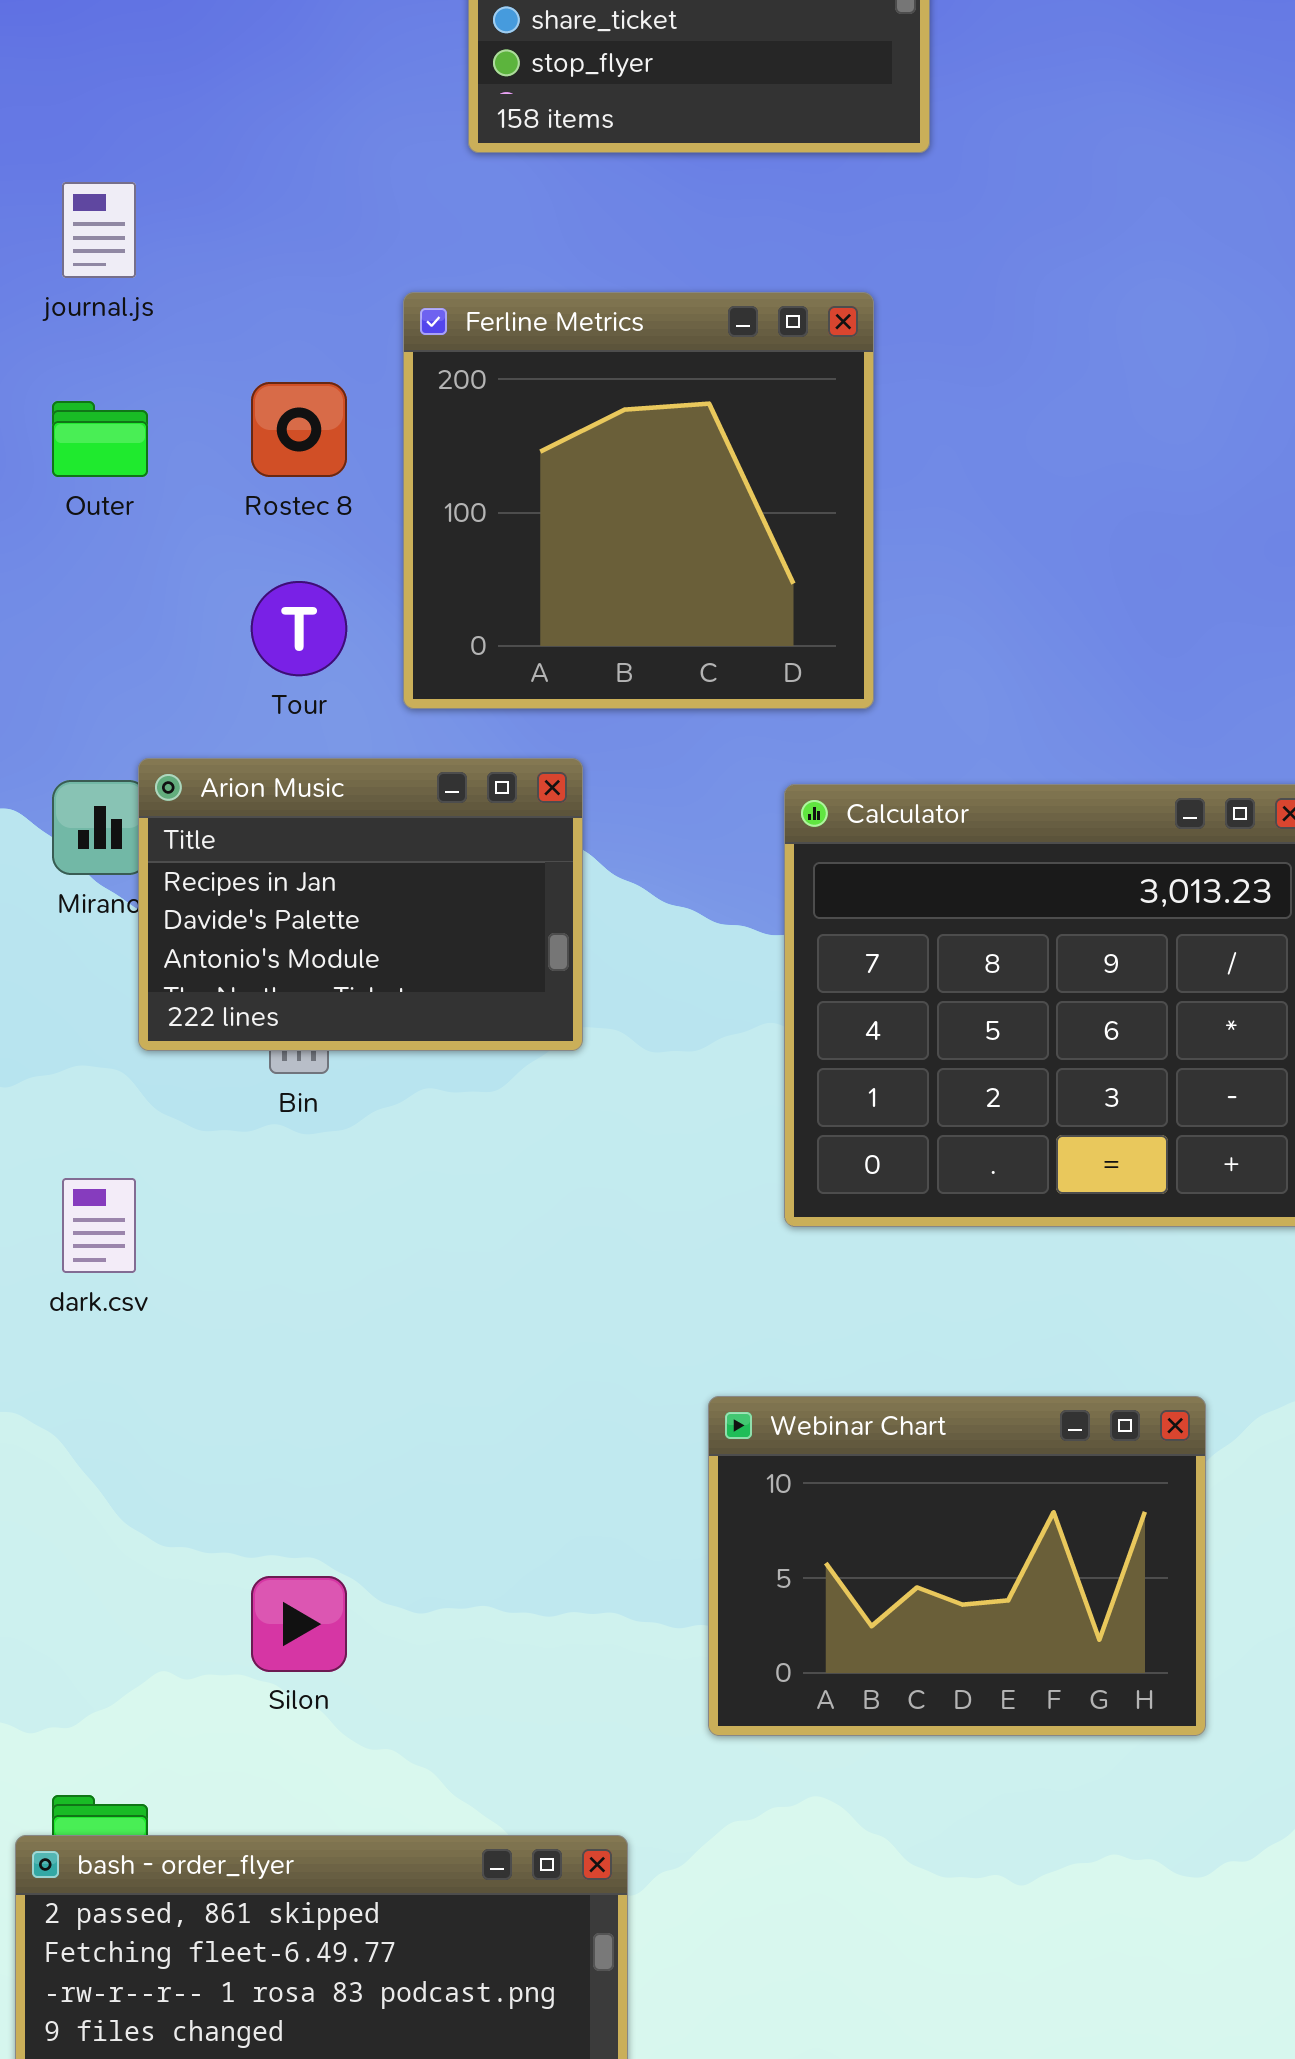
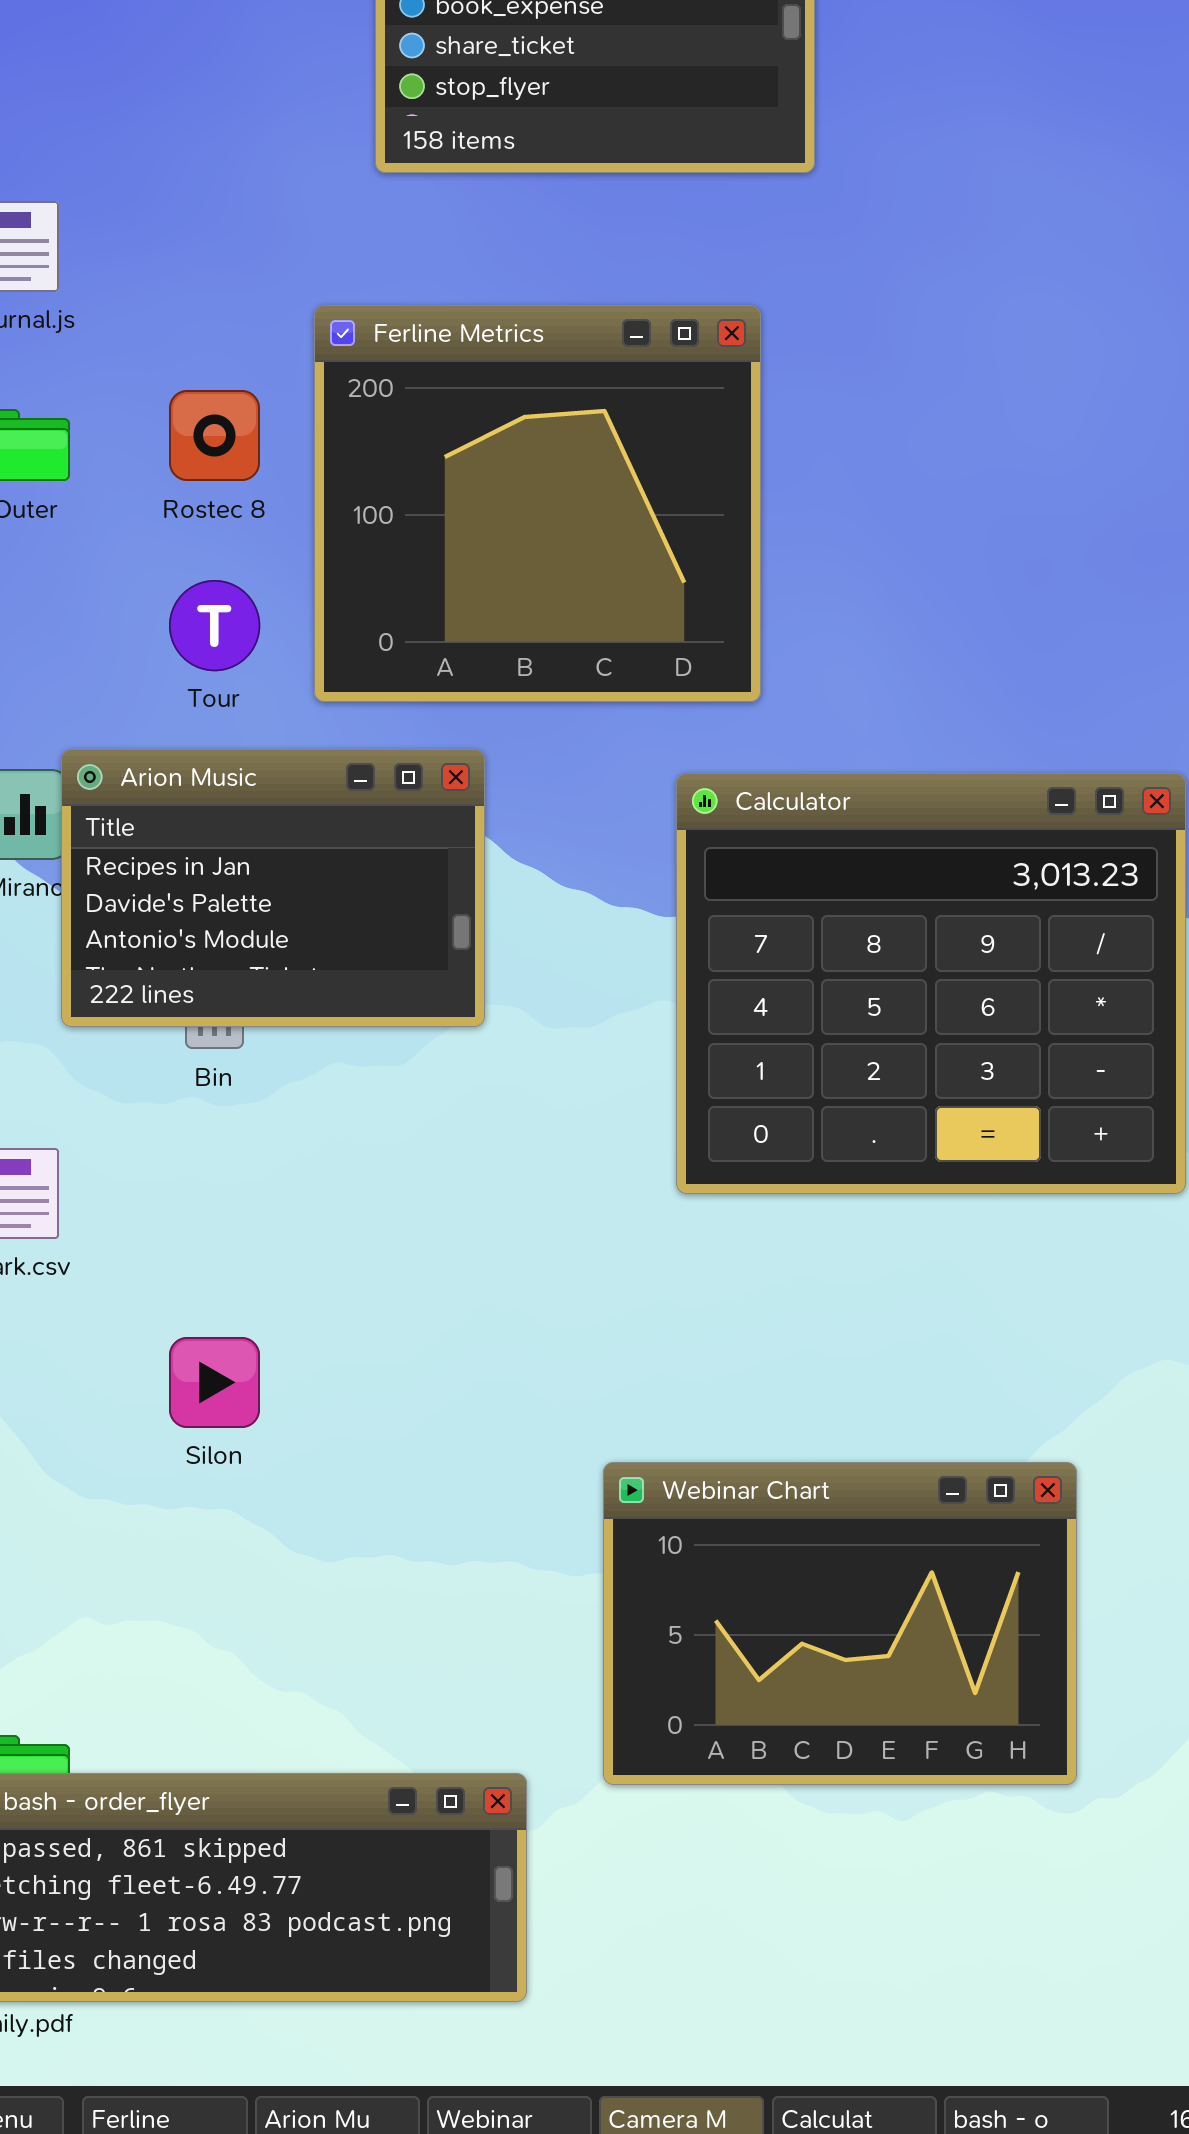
Webinar Chart: [708,1396,1206,1736] -> [603,1462,1077,1785], moved
Silon: [251,1576,347,1672] -> [169,1337,260,1428], moved

